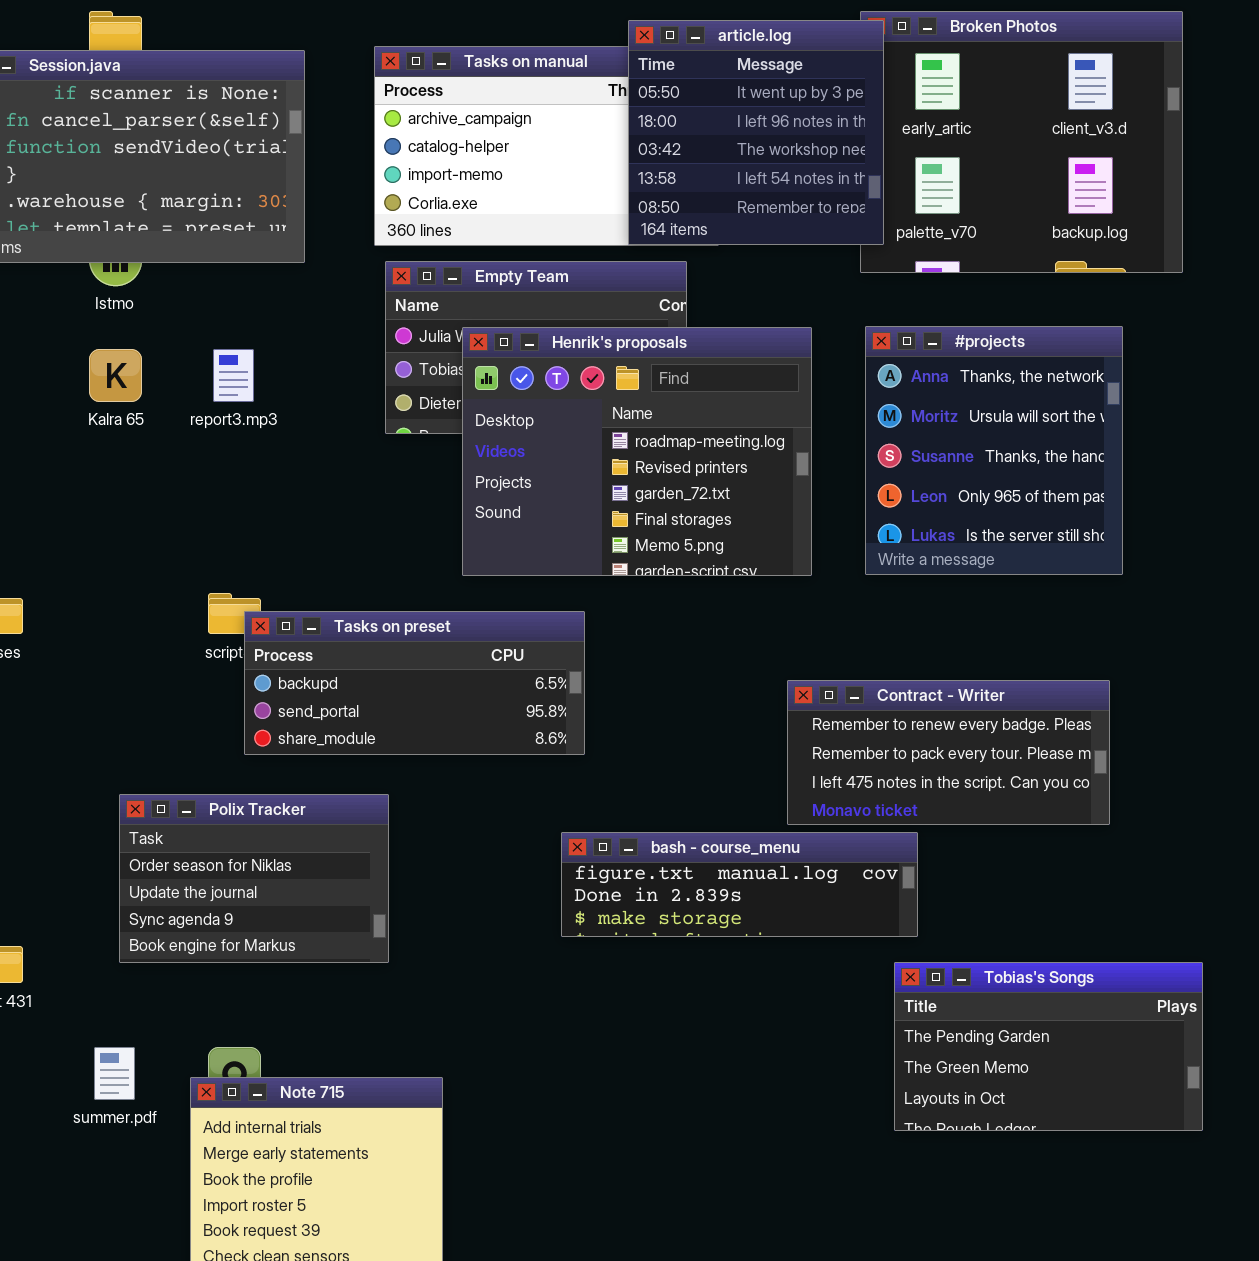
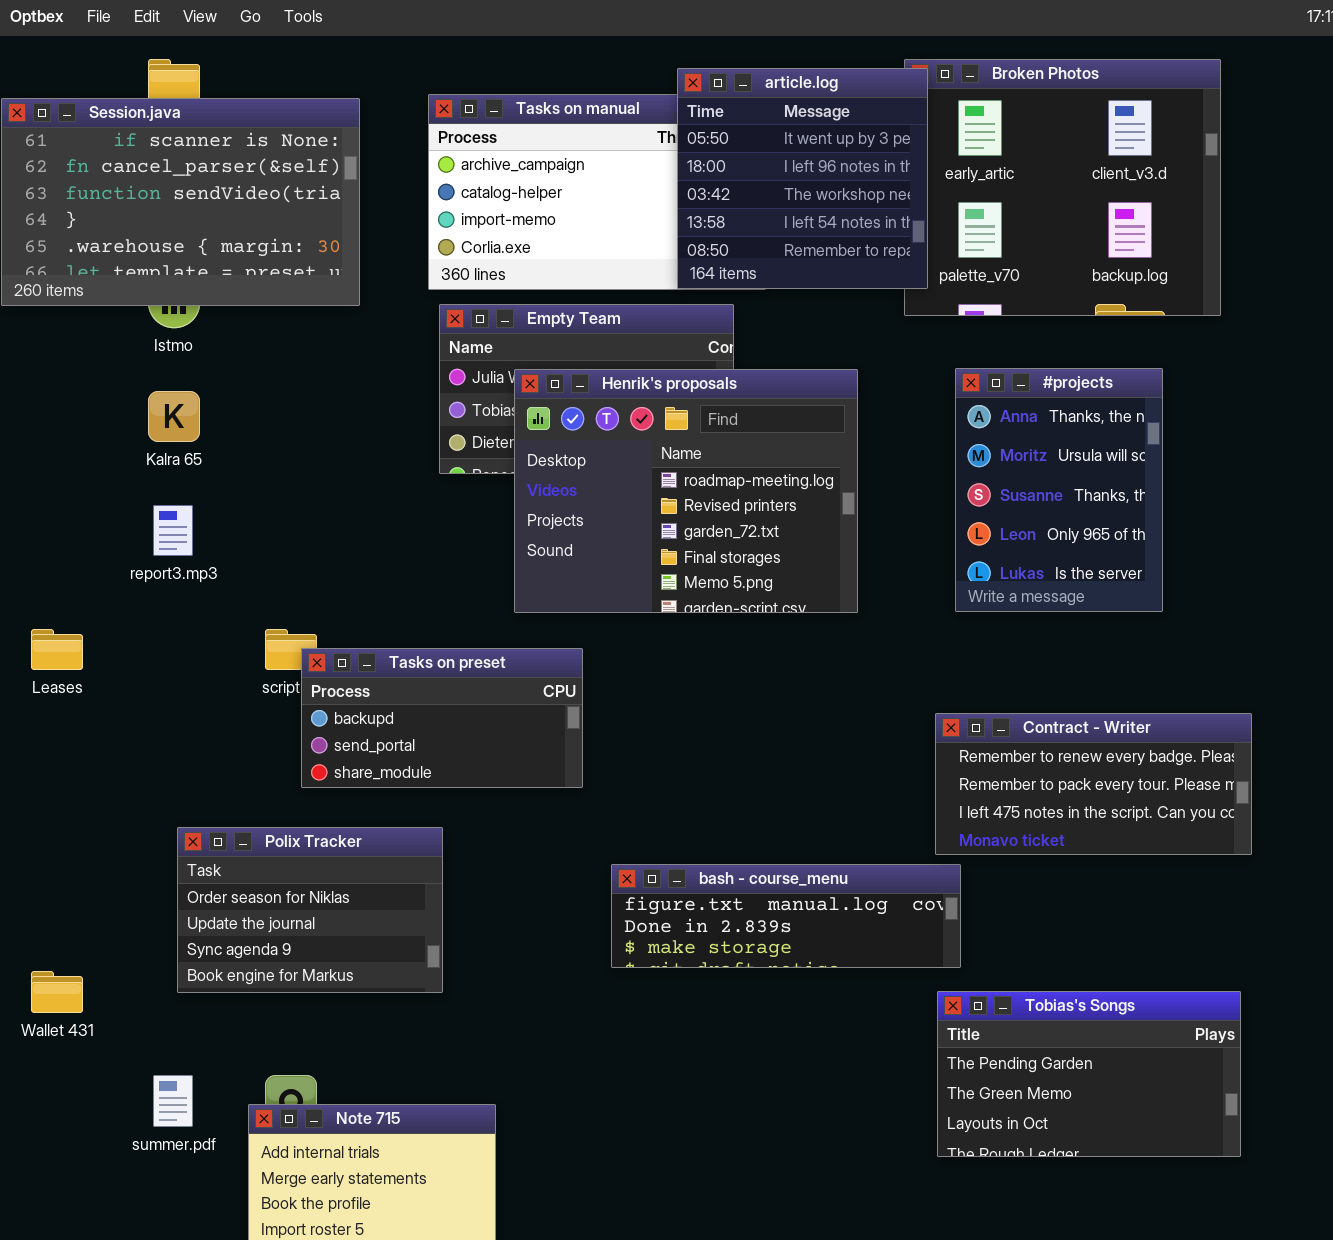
#projects: [865,326,1123,575] -> [955,368,1163,612], resized
report3.mp3: [213,349,254,402] -> [153,505,193,556], moved
Tasks on preset: [244,611,585,755] -> [301,648,583,788], resized
Contract - Writer: [787,680,1110,825] -> [935,713,1252,855], moved

